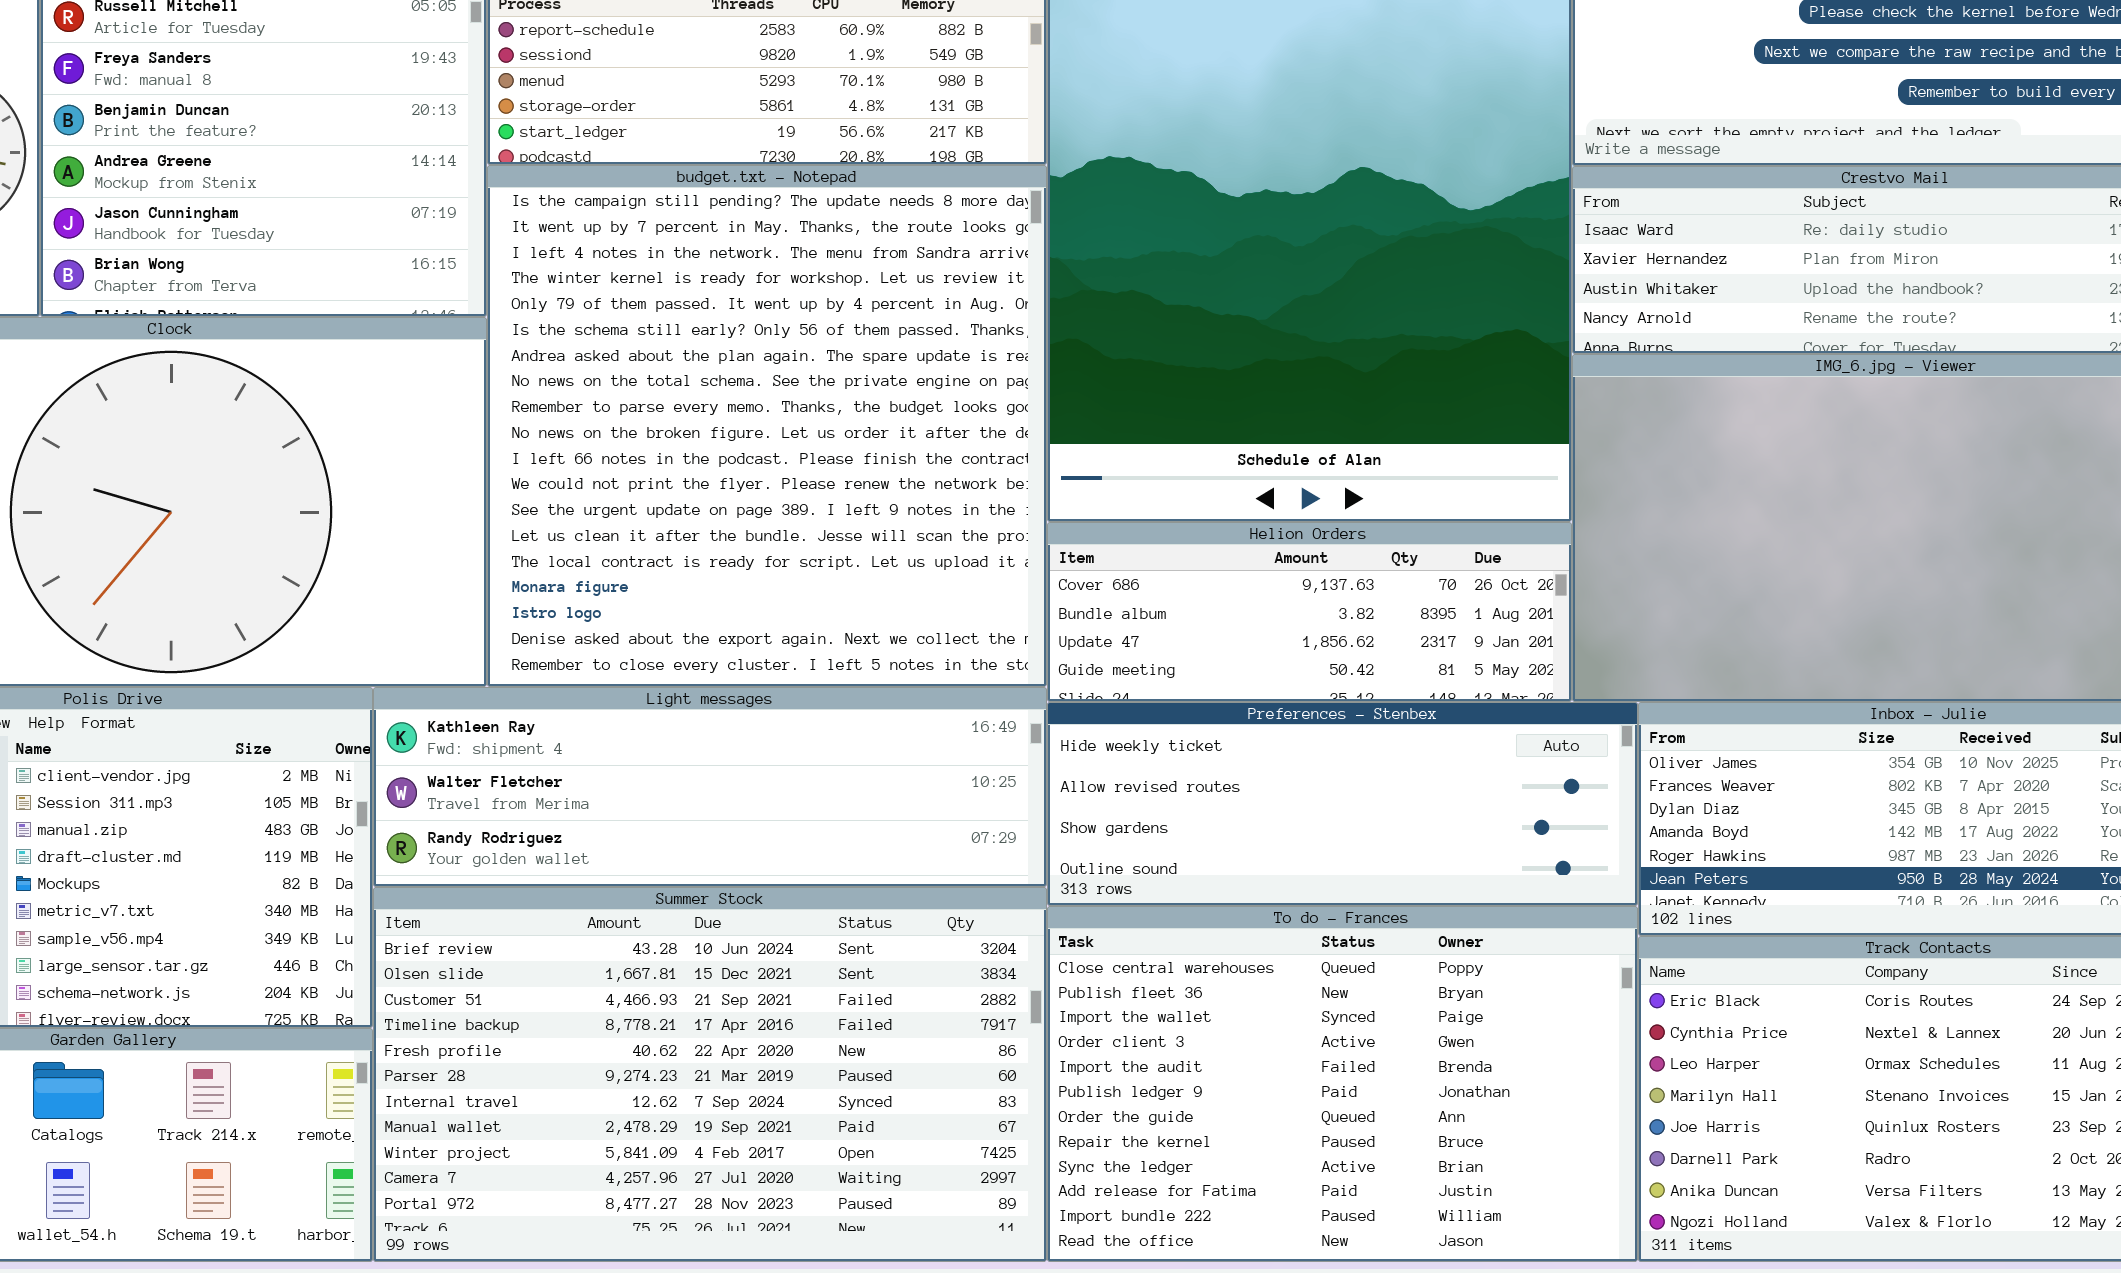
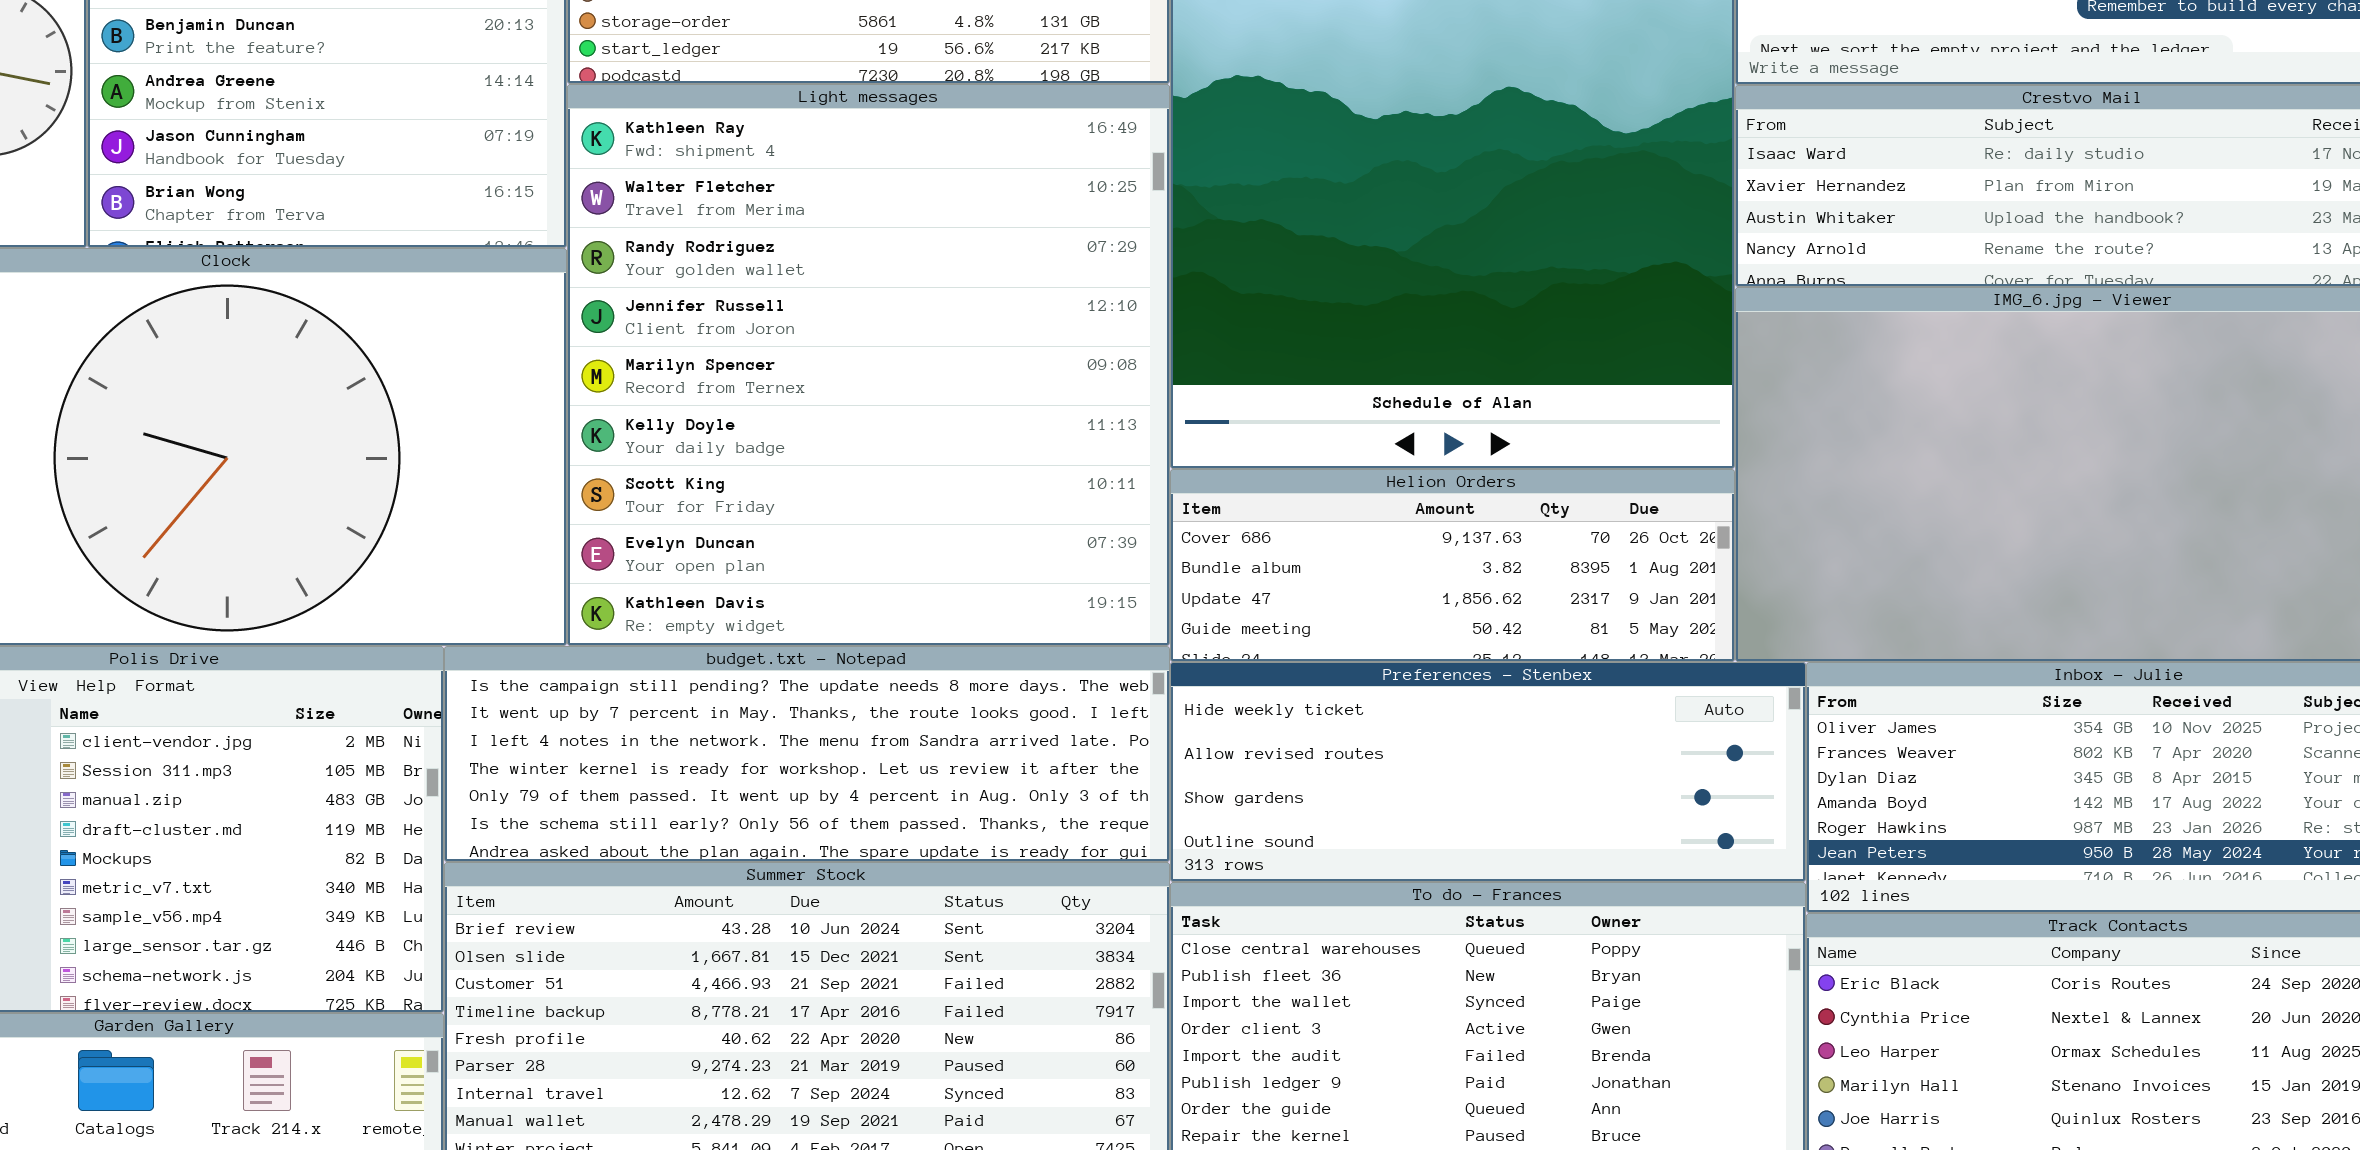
budget.txt - Notepad: [487,165,1047,687] -> [444,646,1170,862], moved, resized
Light messages: [373,687,1047,887] -> [567,84,1170,646], moved, resized

